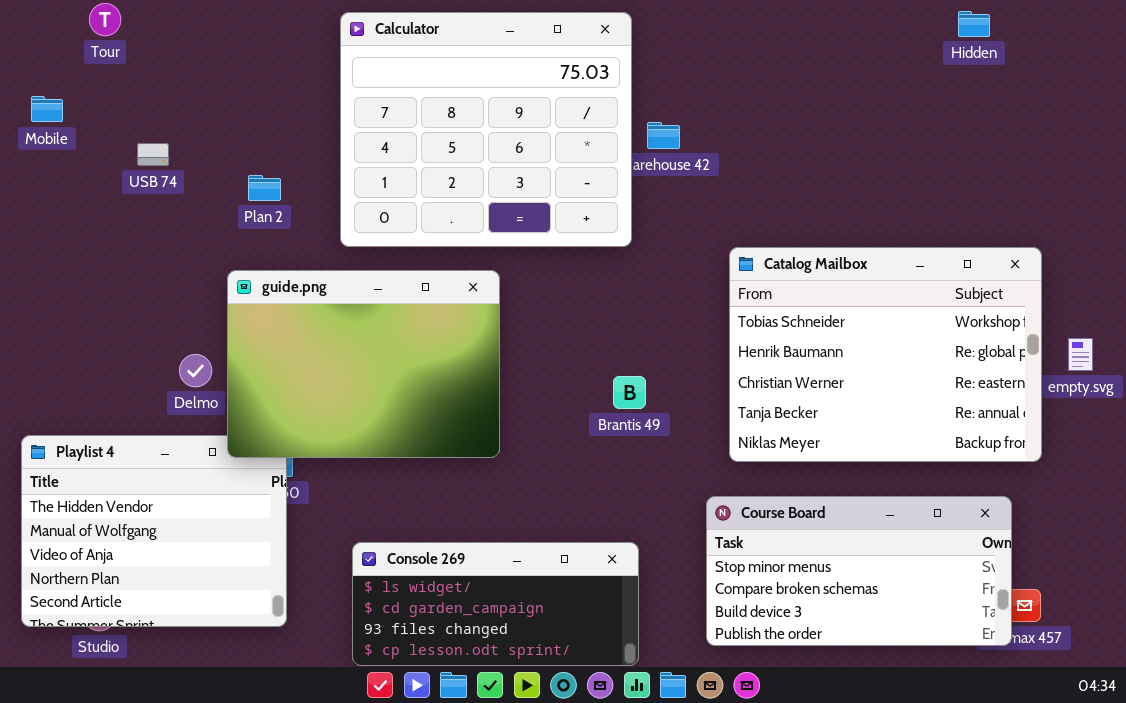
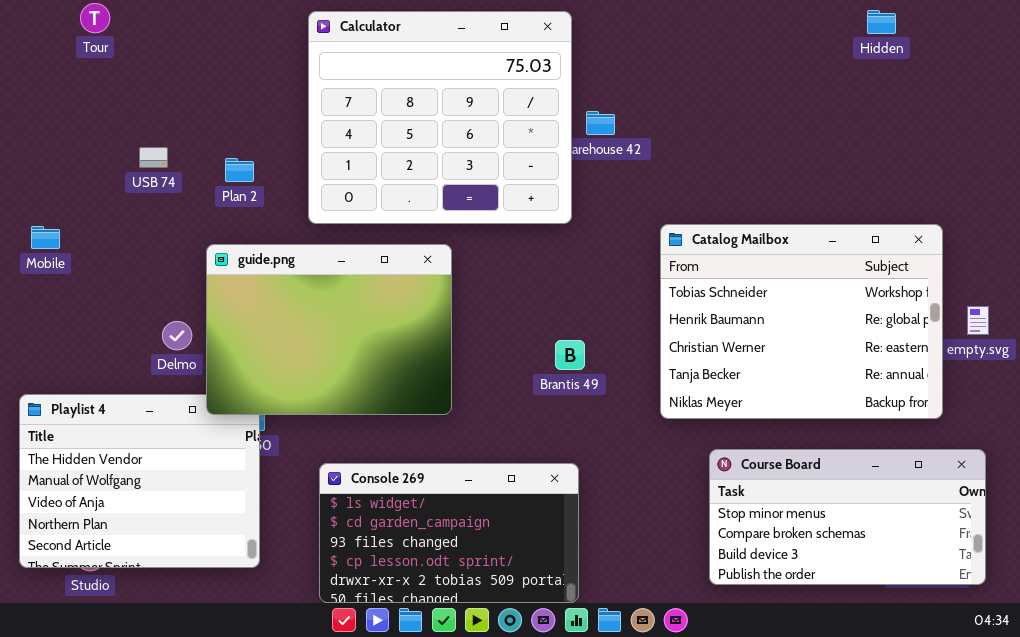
Mobile: [31,96,63,122] -> [31,226,60,249], moved
USB 74: [137,143,169,166] -> [139,147,168,168], moved
Course Board: [706,496,1012,646] -> [709,449,986,585], moved
Console 269: [352,542,639,666] -> [319,463,579,603], resized

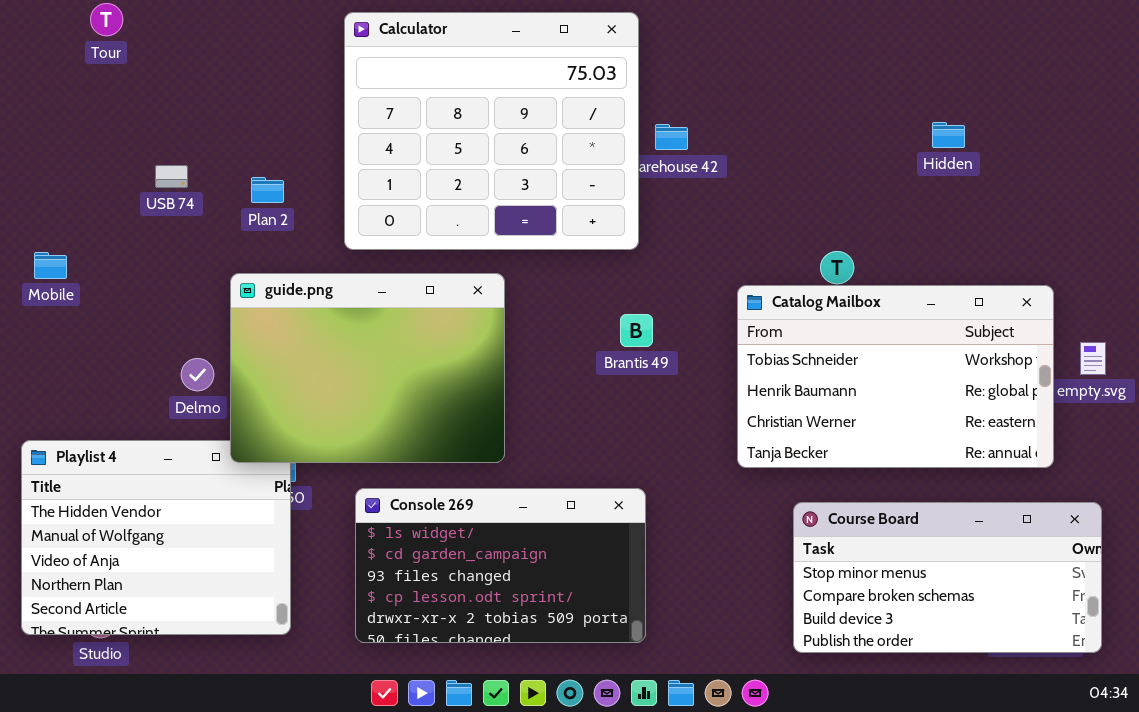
Hidden: [867,10,896,34] -> [932,122,965,148], moved
Catalog Mailbox: [660,224,943,419] -> [737,285,1054,468], resized
Brantis 49: [555,340,585,370] -> [620,314,653,347], moved
Console 269: [319,463,579,603] -> [355,488,646,643], moved

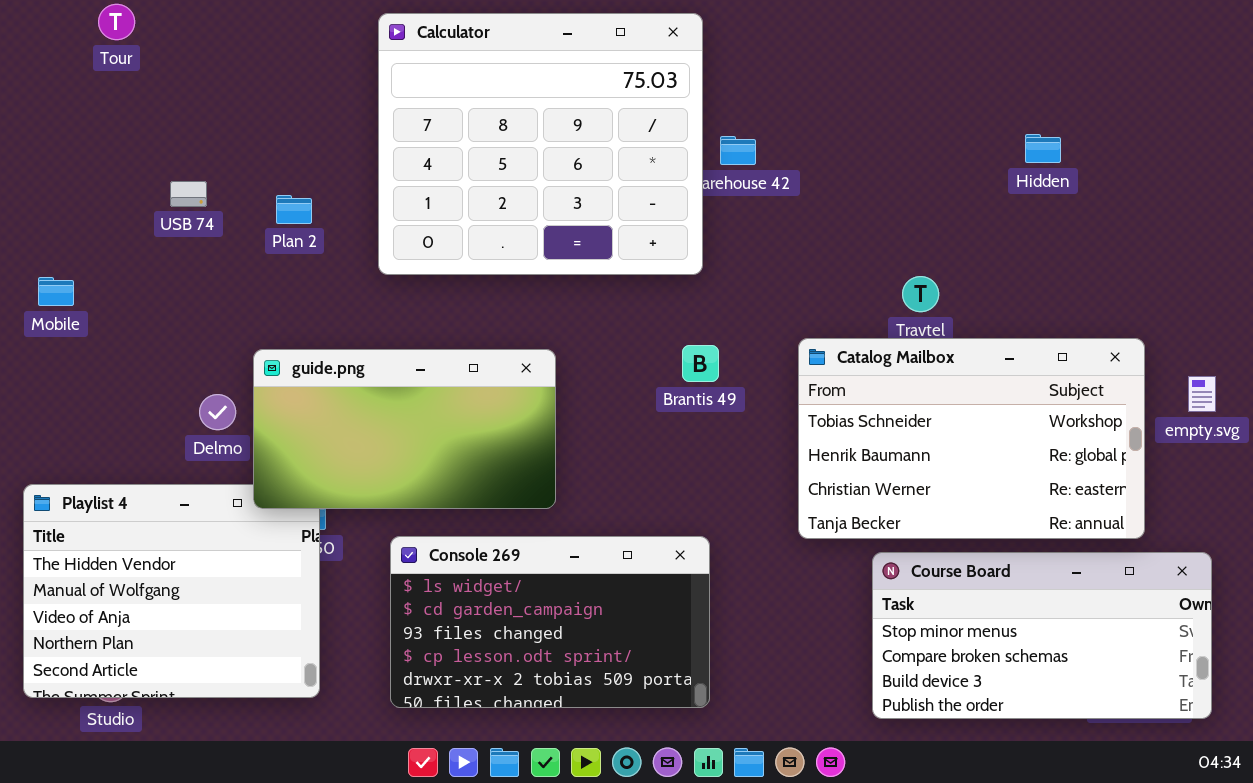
guide.png: [230,273,505,463] -> [253,349,556,509], resized
Catalog Mailbox: [737,285,1054,468] -> [798,338,1145,539], moved

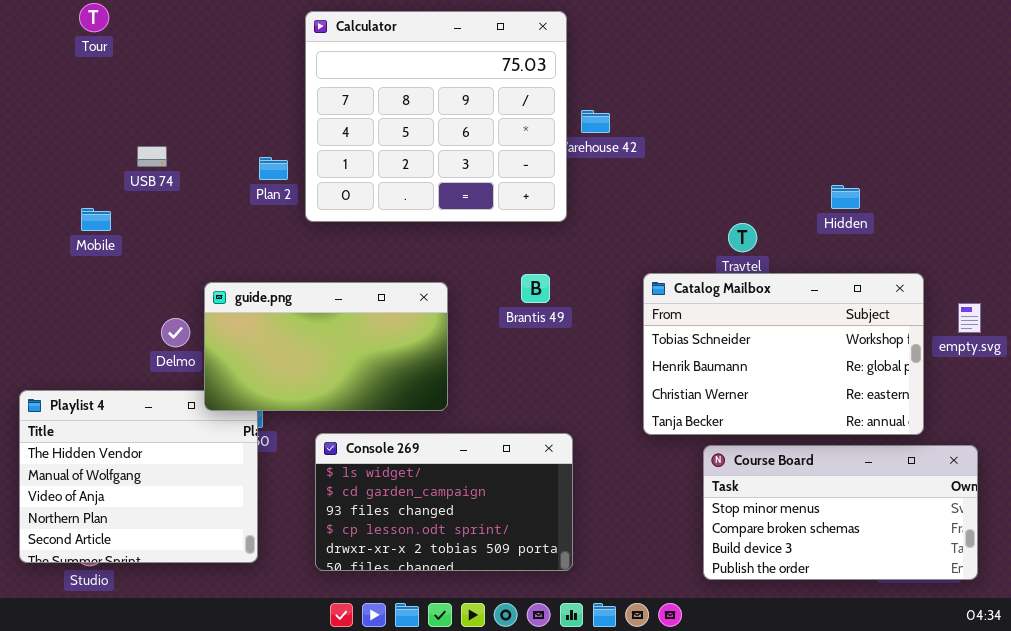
Hidden: [1025,134,1061,163] -> [831,185,860,209], moved
Plan 2: [276,195,312,224] -> [259,157,288,180], moved
Mobile: [38,277,74,306] -> [81,208,111,231], moved
Brantis 49: [682,345,719,382] -> [521,274,550,303], moved

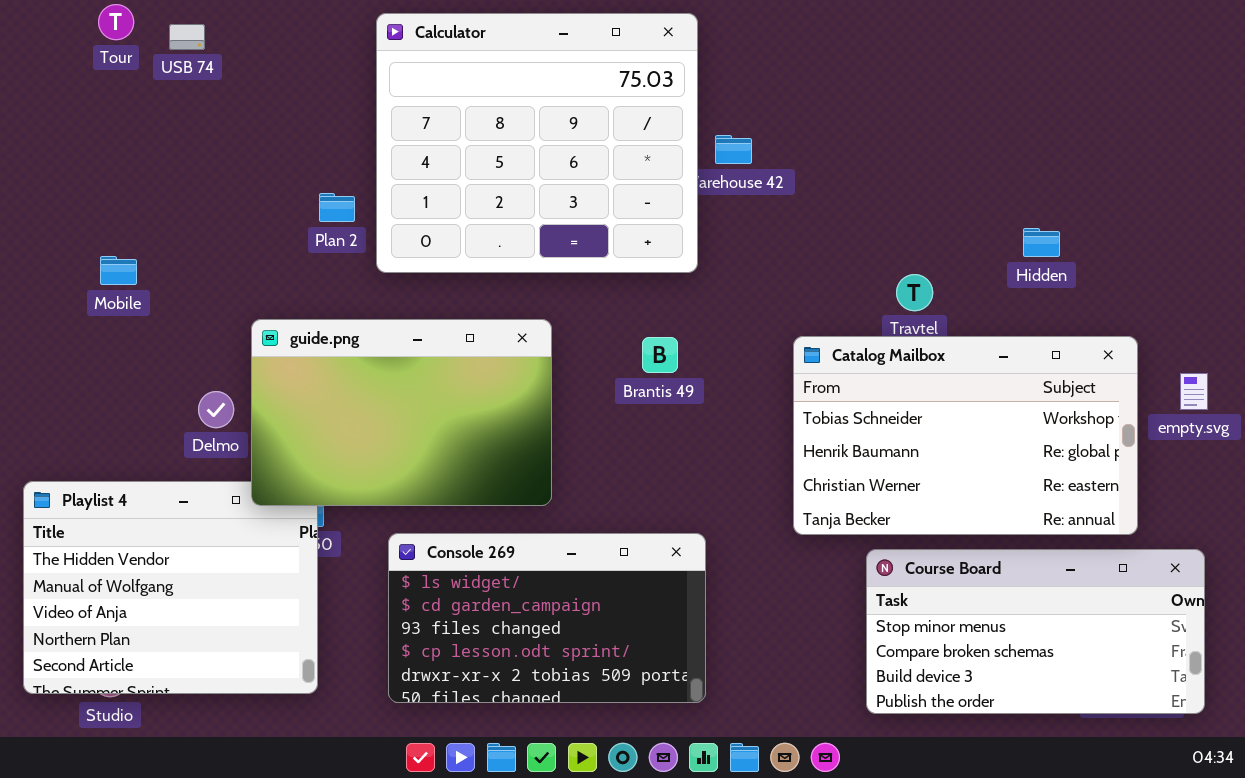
USB 74: [137,146,167,167] -> [169,24,205,50], moved
guide.png: [204,282,448,411] -> [251,319,552,506], resized

